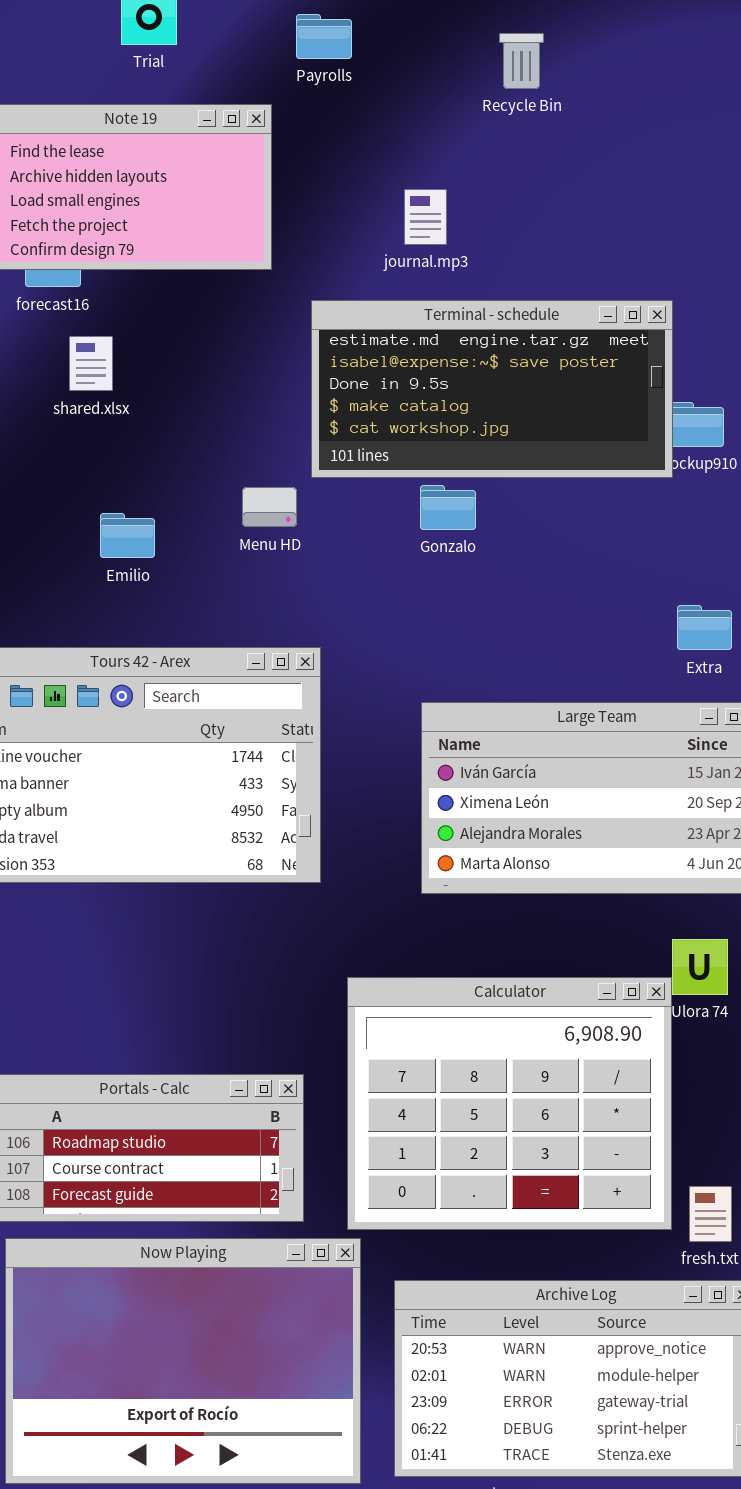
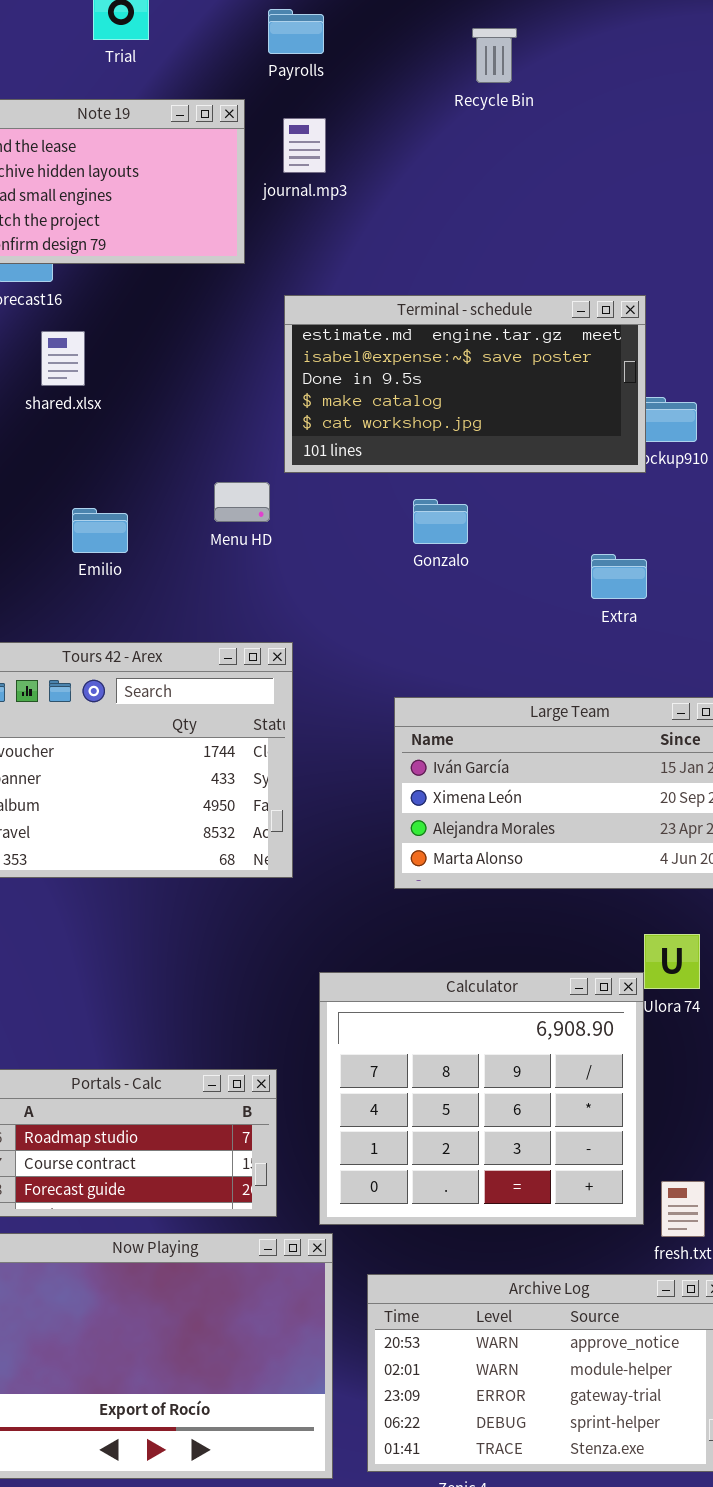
journal.mp3: [404,189,447,245] -> [283,118,326,173], moved
Gonzalo: [420,485,476,530] -> [413,499,468,544], moved
Extra: [677,605,732,650] -> [591,554,647,599], moved

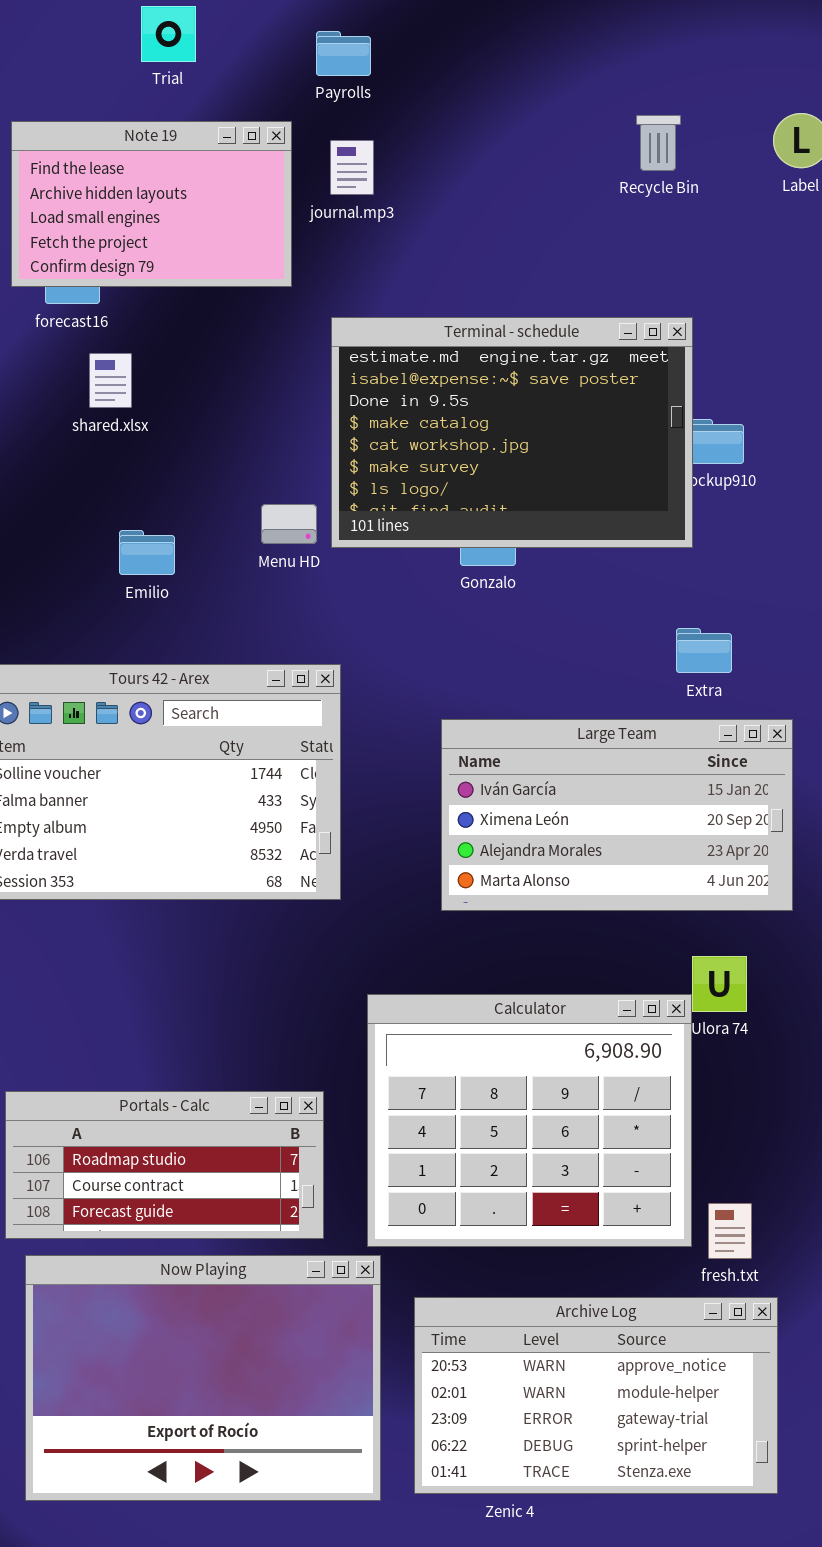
Recycle Bin: [472,28,517,83] -> [636,115,681,171], moved
Terminal - schedule: [284,295,646,473] -> [331,317,693,548], resized
Extra: [591,554,647,599] -> [676,628,732,673], moved

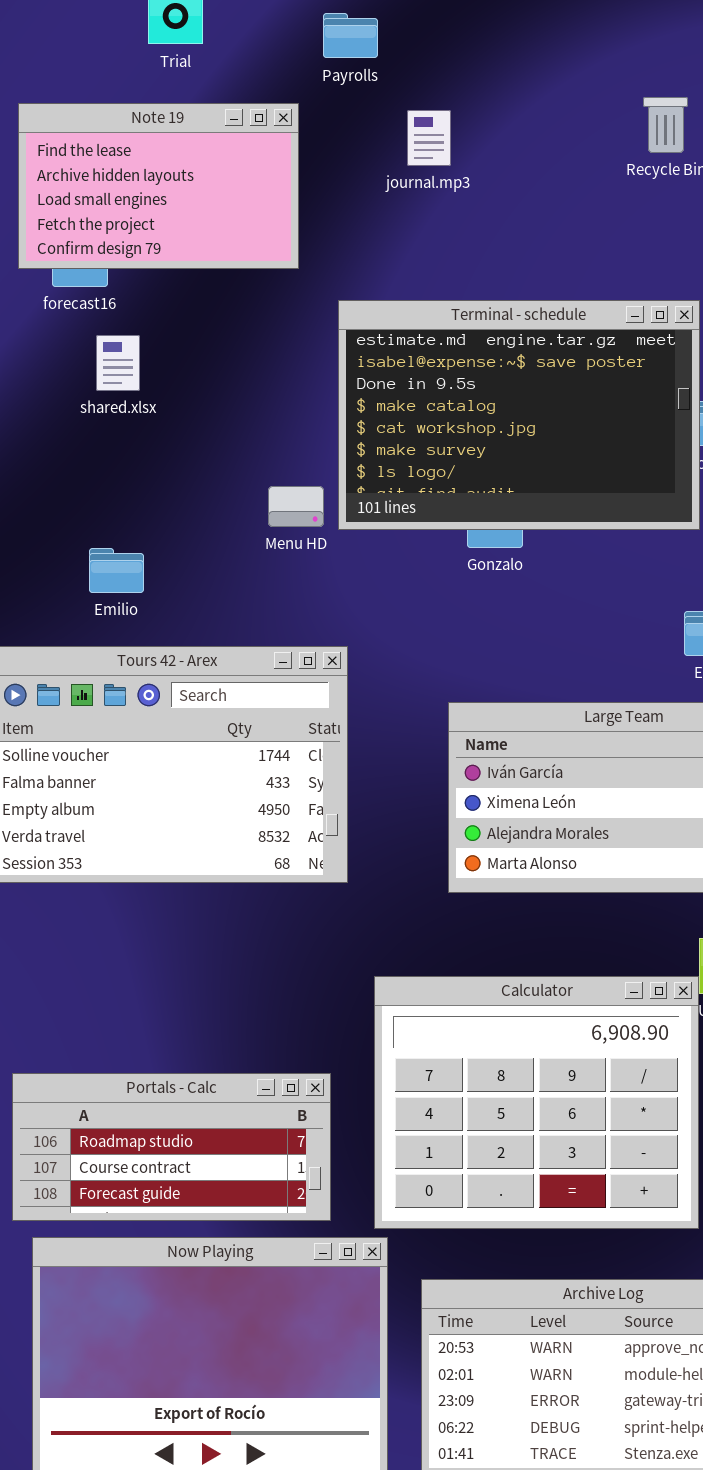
journal.mp3: [330,140,374,195] -> [407,110,451,166], moved
Emilio: [119,530,175,575] -> [89,548,144,593], moved

